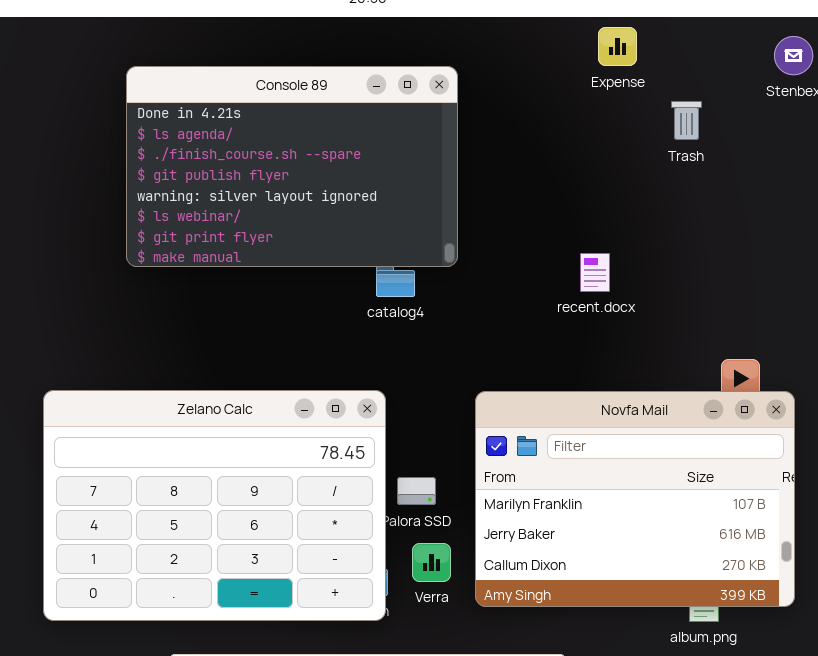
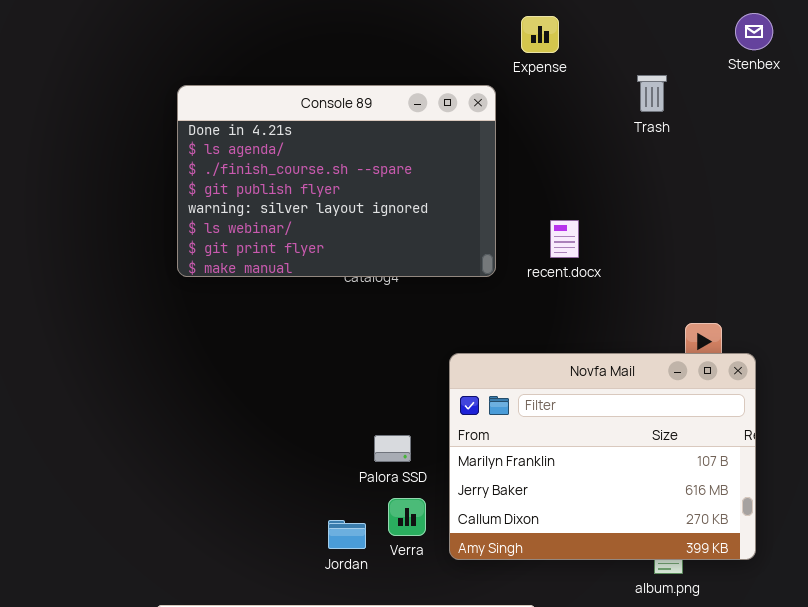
Expense: [598,27,637,66] -> [521,16,559,53], moved
Console 89: [126,66,458,267] -> [177,85,496,277], moved
Zelano Calc: [43,390,386,621] -> none, closed

